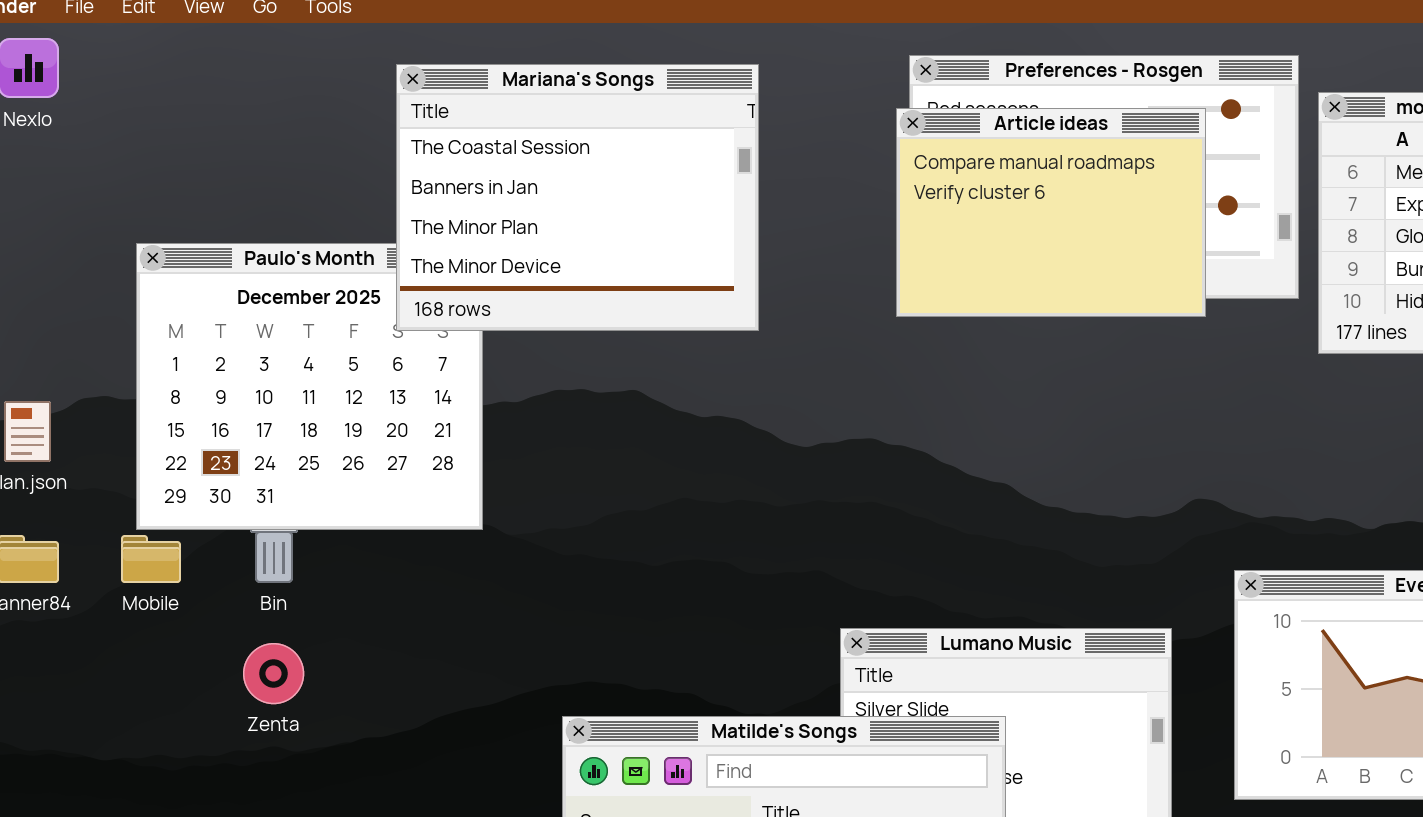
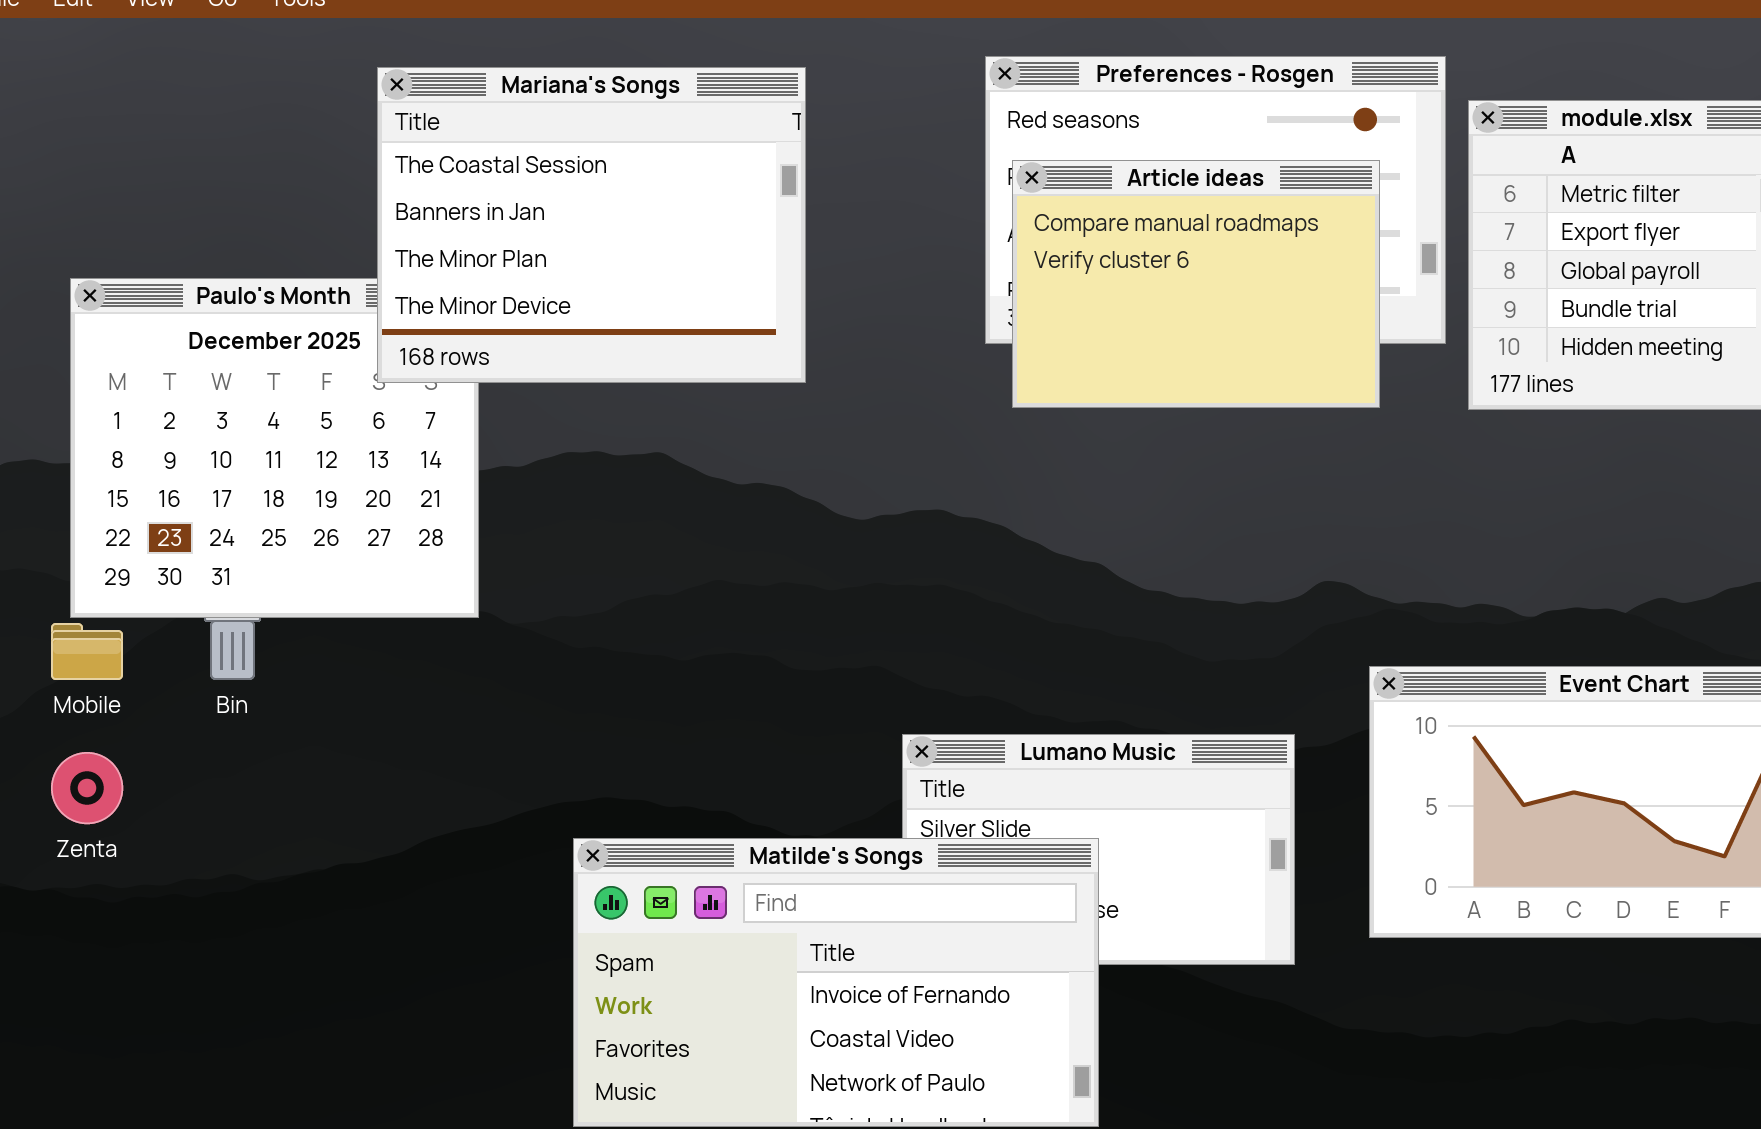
Article ideas: [896,108,1206,317] -> [1012,160,1380,408], moved
Zenta: [243,643,304,704] -> [51,752,123,824], moved

